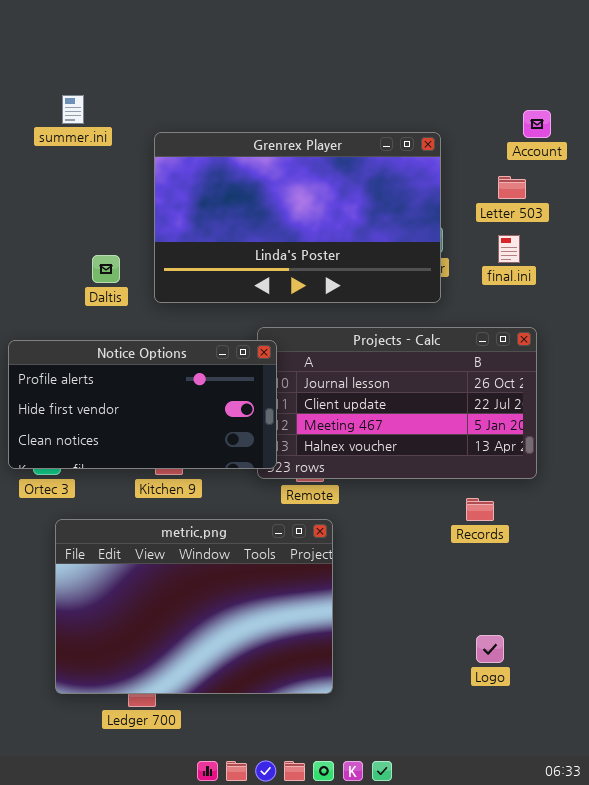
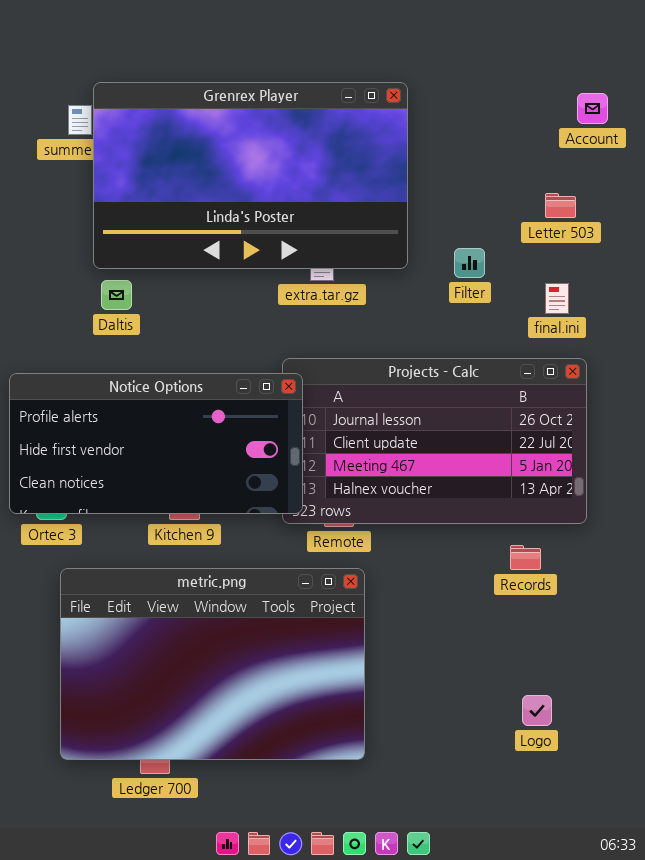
Account: [523,110,551,138] -> [577,93,608,124], moved
Grenrex Player: [154,132,441,303] -> [93,82,408,269], moved
final.ini: [498,235,520,263] -> [545,283,569,314], moved

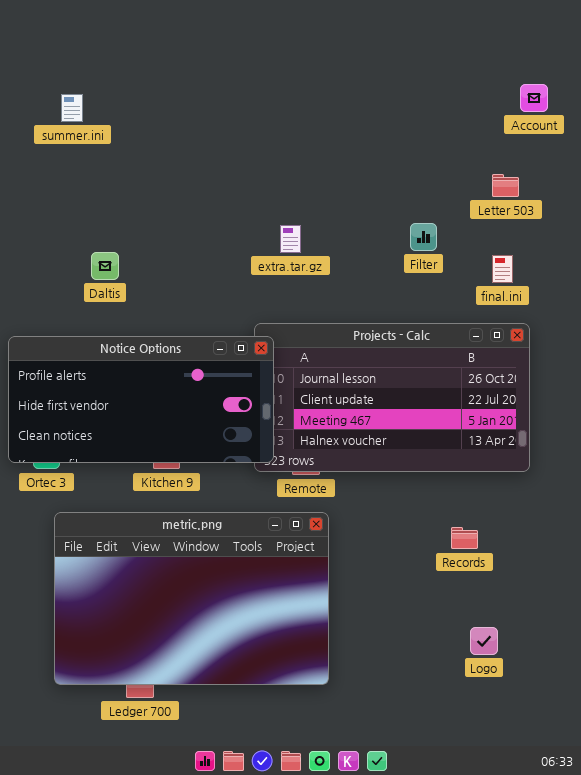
Grenrex Player: [93,82,408,269] -> none, closed
Records: [510,545,541,570] -> [451,527,478,549], moved

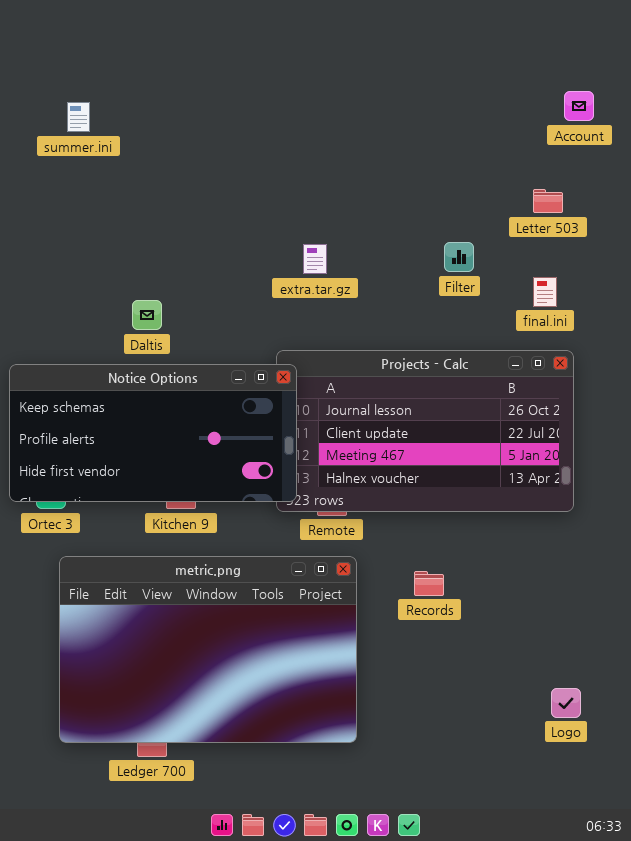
Daltis: [91,252,119,280] -> [132,300,162,330], moved
Notice Options: [8,336,274,463] -> [9,364,297,502], scrolled up 1 row
Records: [451,527,478,549] -> [414,571,444,596], moved
Logo: [470,627,498,655] -> [551,688,581,718], moved

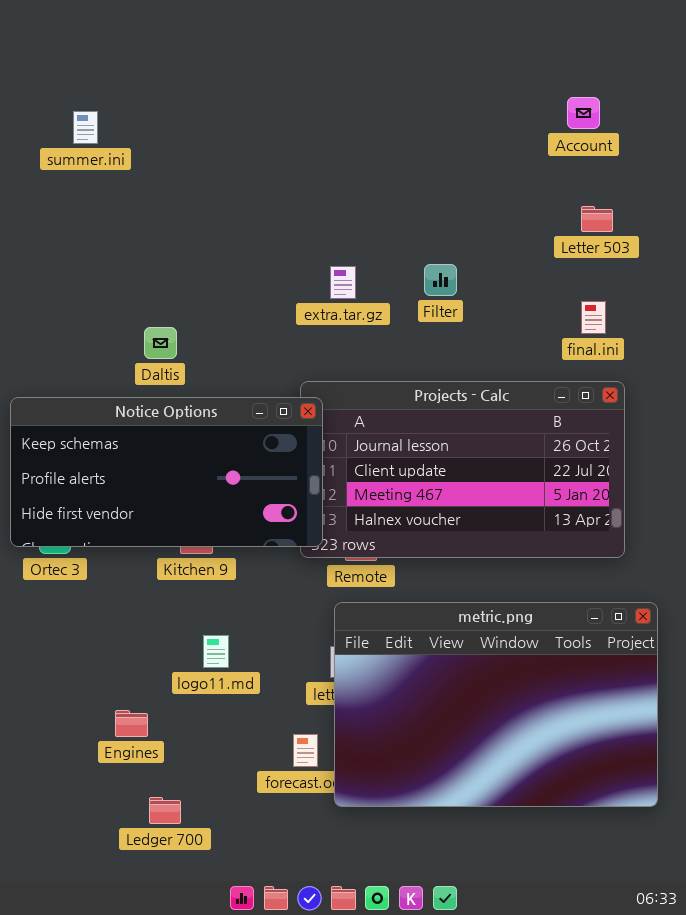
Account: [564,91,594,121] -> [567,97,600,129], moved
Filter: [444,242,474,272] -> [424,264,457,296], moved
metric.png: [59,556,357,743] -> [334,602,658,807], moved

